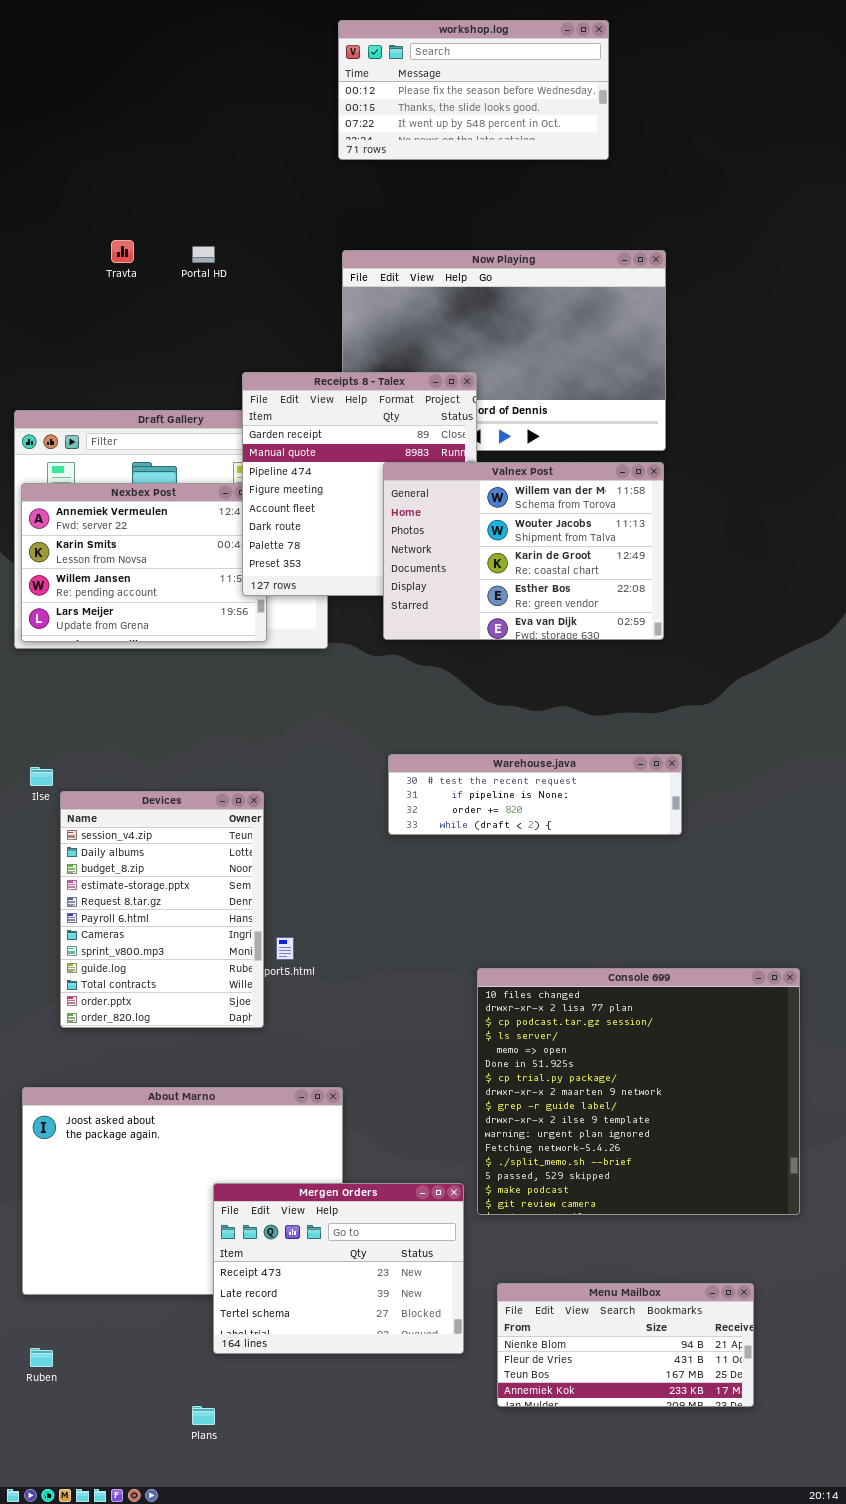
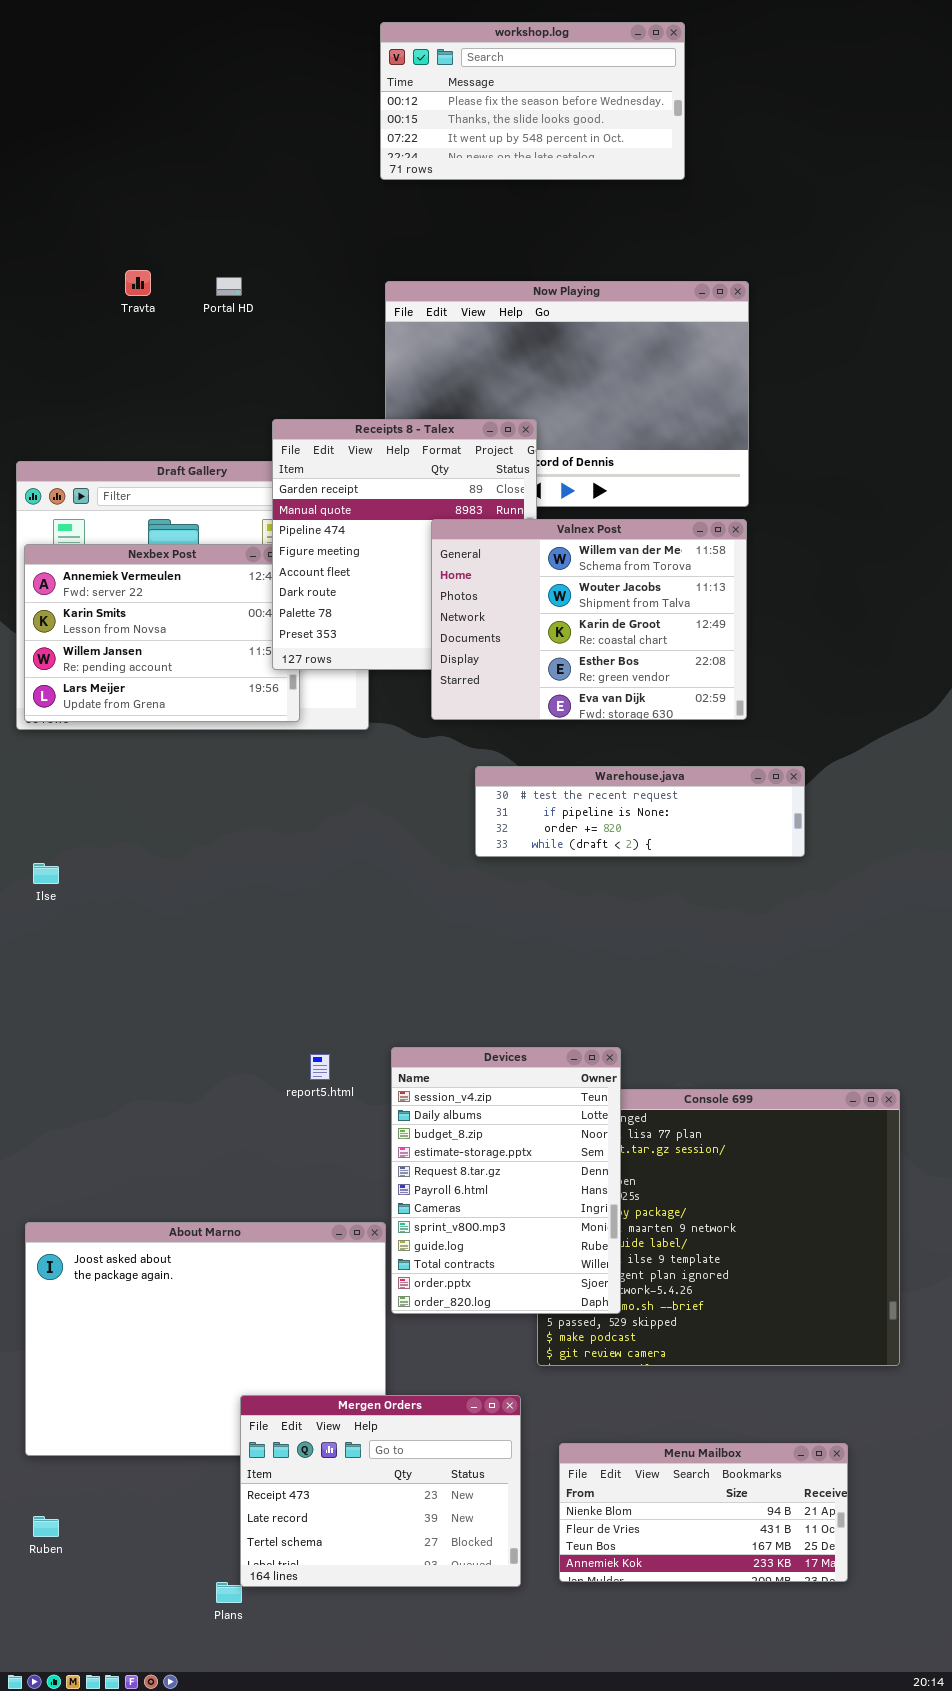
Warehouse.java: [388,754,682,835] -> [475,766,805,857], moved
Devices: [60,791,264,1028] -> [391,1047,621,1314], moved
Mergen Orders: [213,1183,464,1354] -> [240,1395,521,1587], moved

